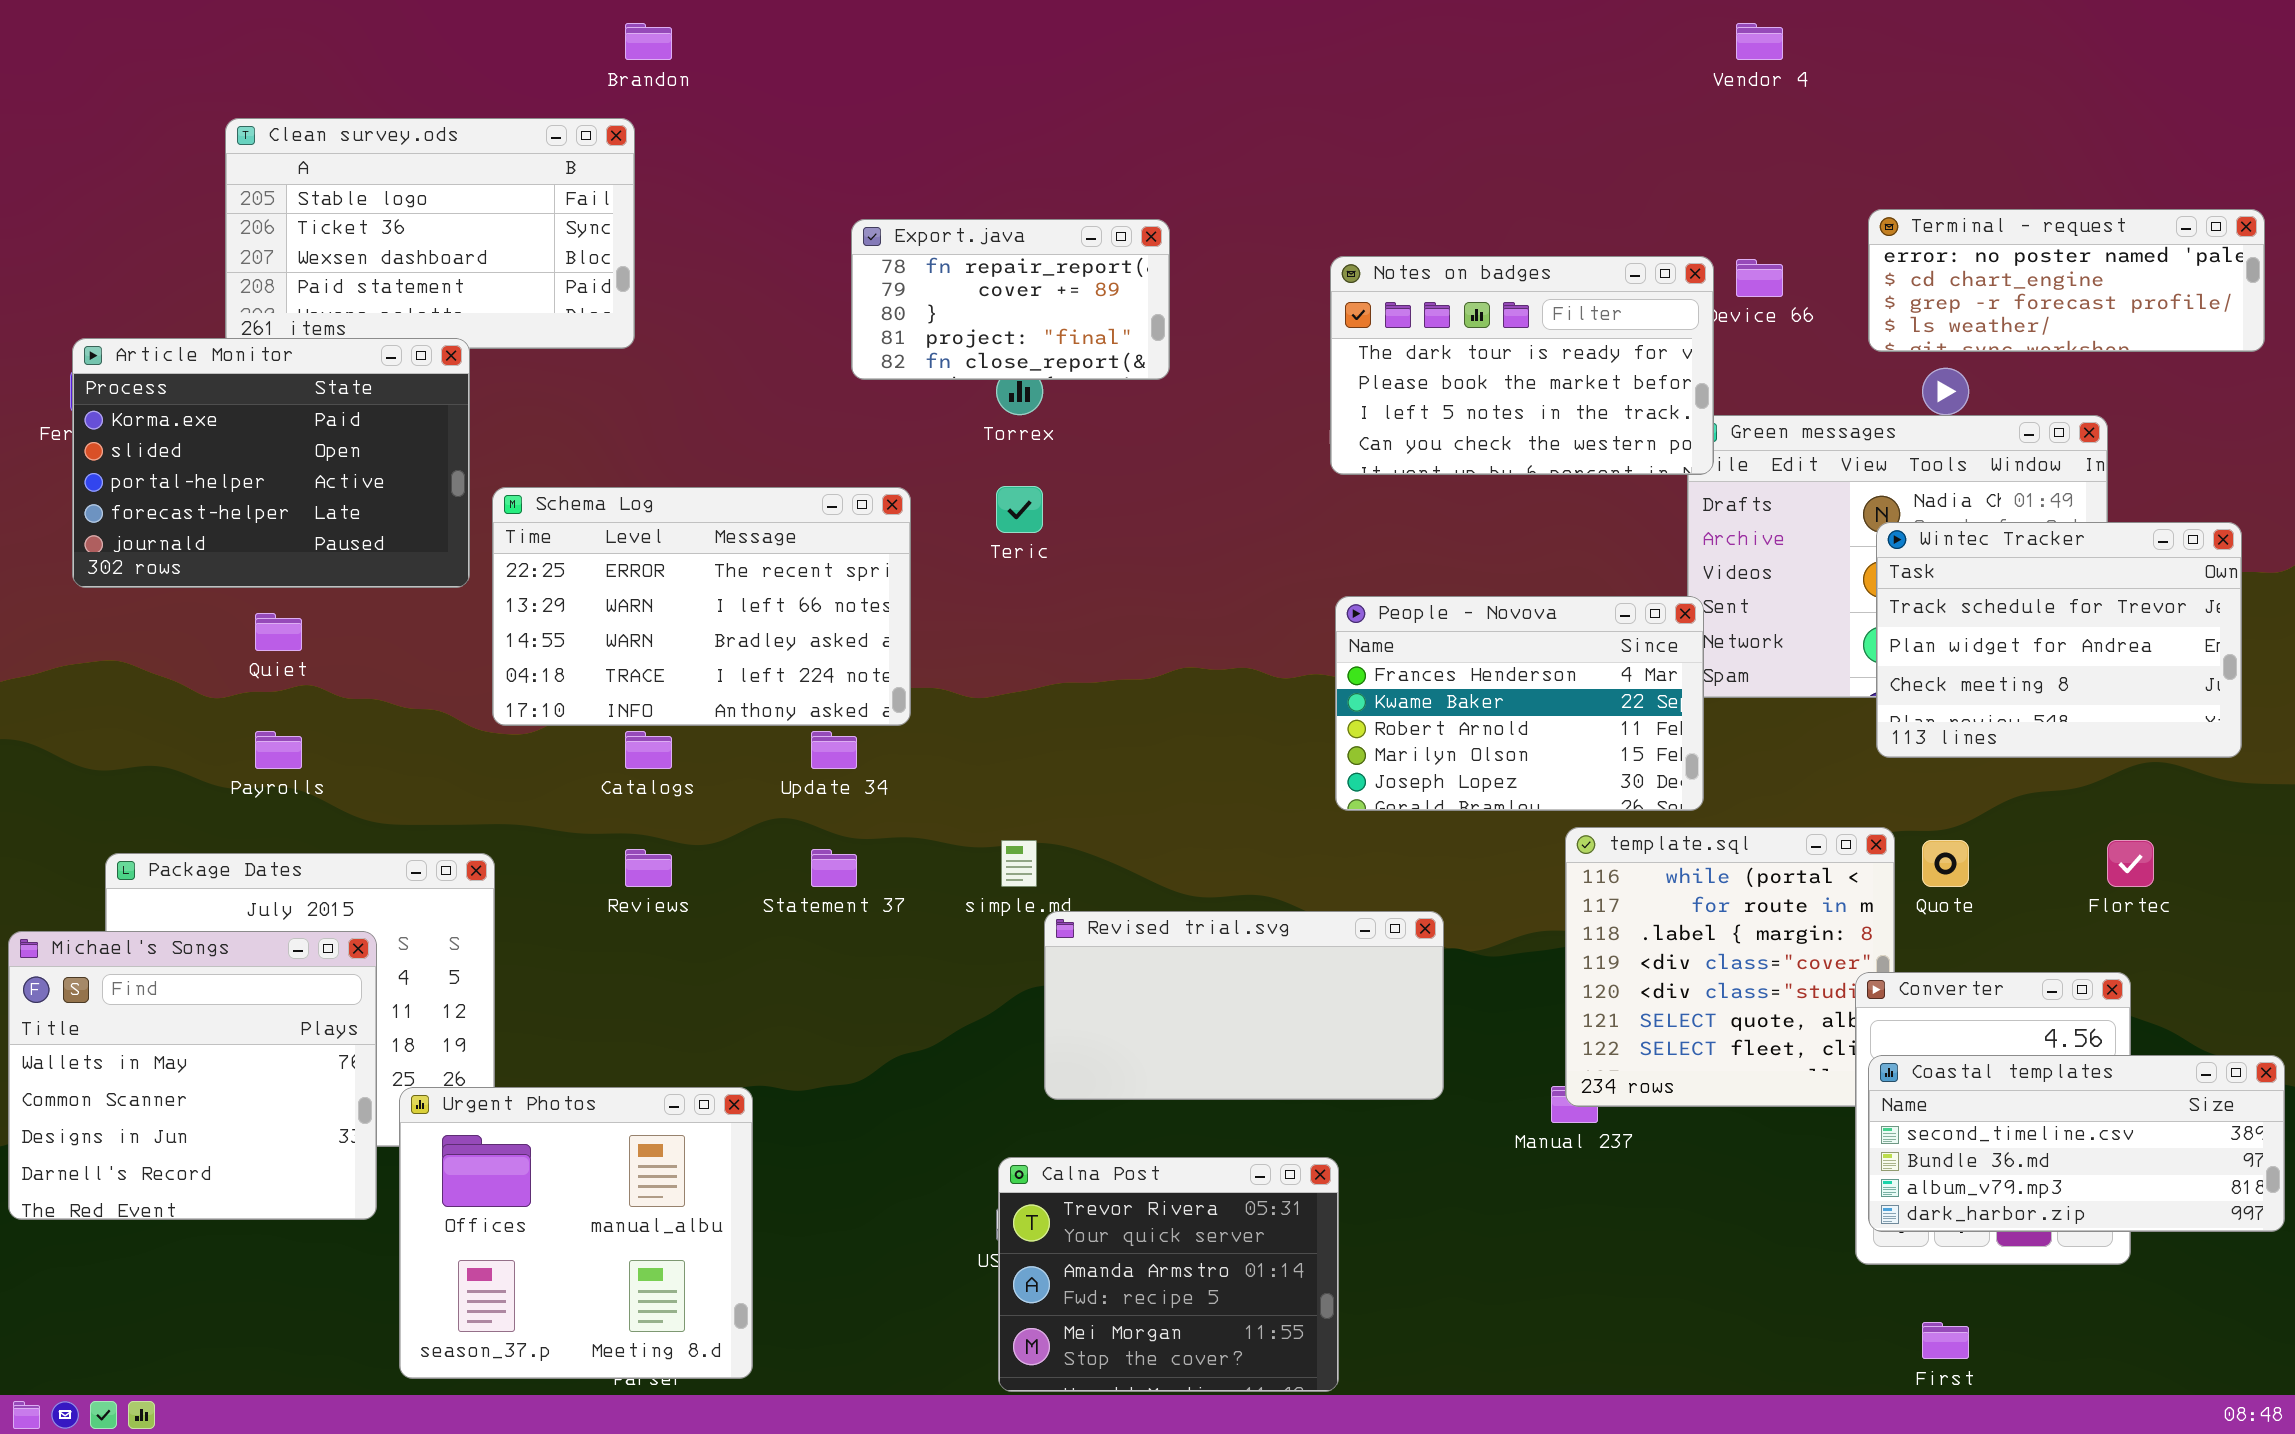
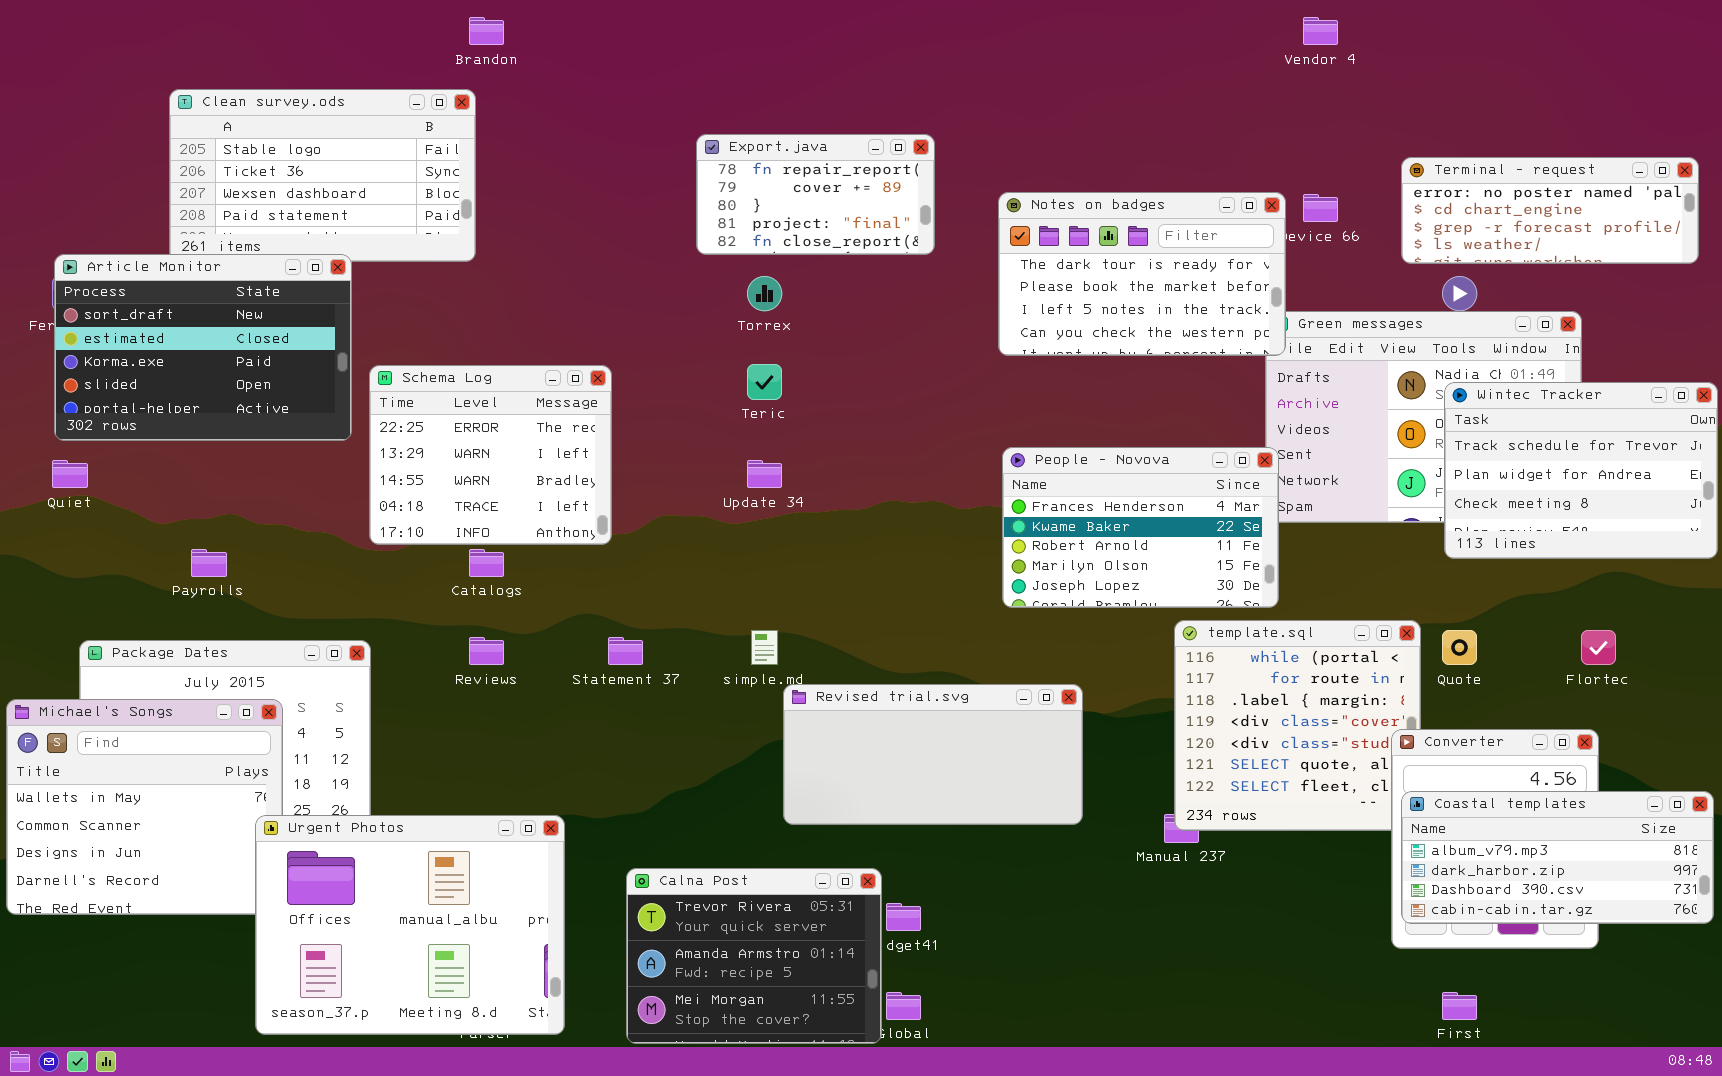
Export.java: [851,219,1170,380] -> [696,134,935,255], moved
Article Monitor: [72,338,470,588] -> [54,254,352,441], scrolled up 2 rows
Schema Log: [492,487,911,726] -> [369,365,612,545], resized
Wintec Tracker: [1876,522,2242,758] -> [1444,382,1718,559], moved
Quiet: [255,613,302,651] -> [52,460,88,488], moved
Update 34: [811,731,857,769] -> [747,460,782,488], moved
Coastal templates: [1868,1055,2285,1232] -> [1401,791,1714,924], scrolled down 2 rows
Urgent Photos: [399,1087,753,1379] -> [255,815,565,1035], resized
Calna Post: [998,1157,1339,1392] -> [626,868,882,1044], moved

